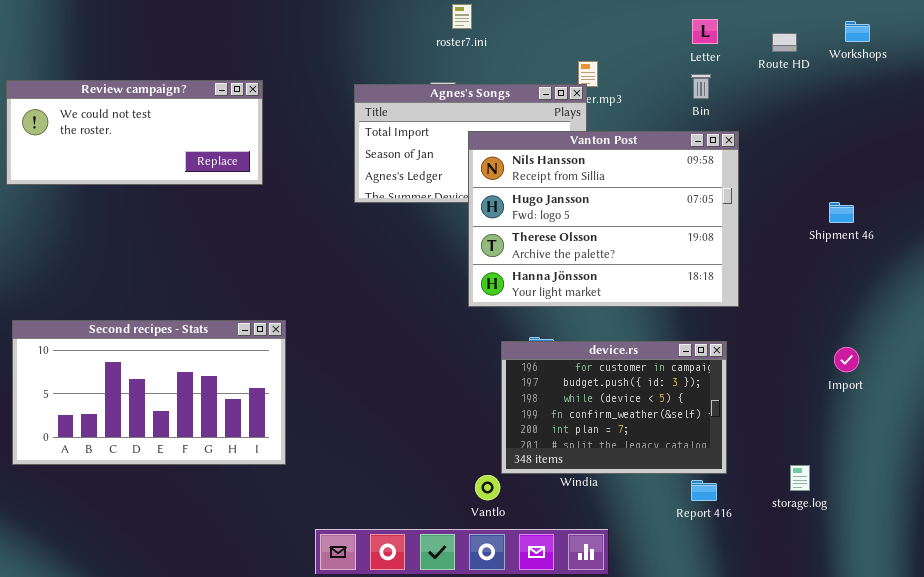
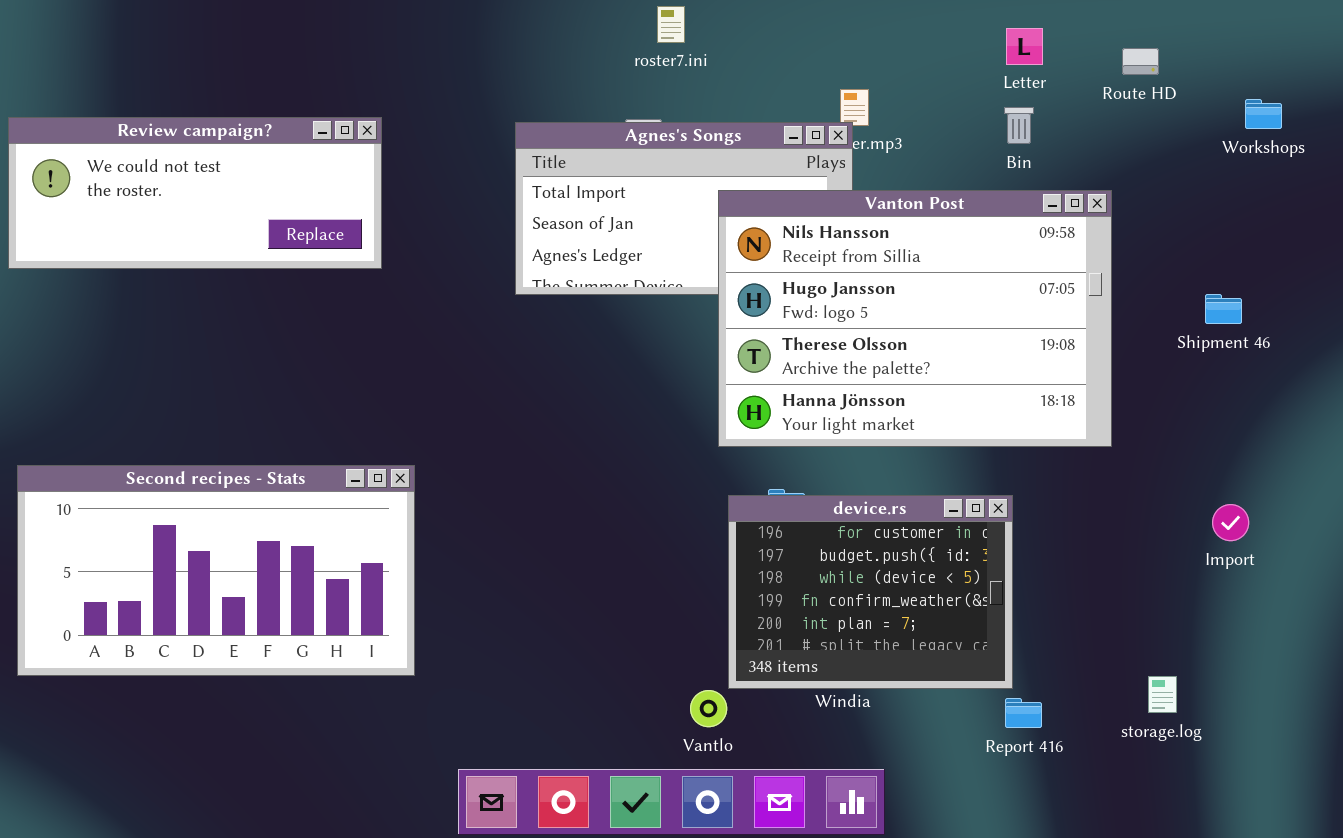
Workshops: [845,21,870,42] -> [1245,99,1282,129], moved
Vanton Post: [468,131,739,307] -> [718,190,1112,447], moved
device.rs: [501,341,727,474] -> [728,495,1013,689], resized

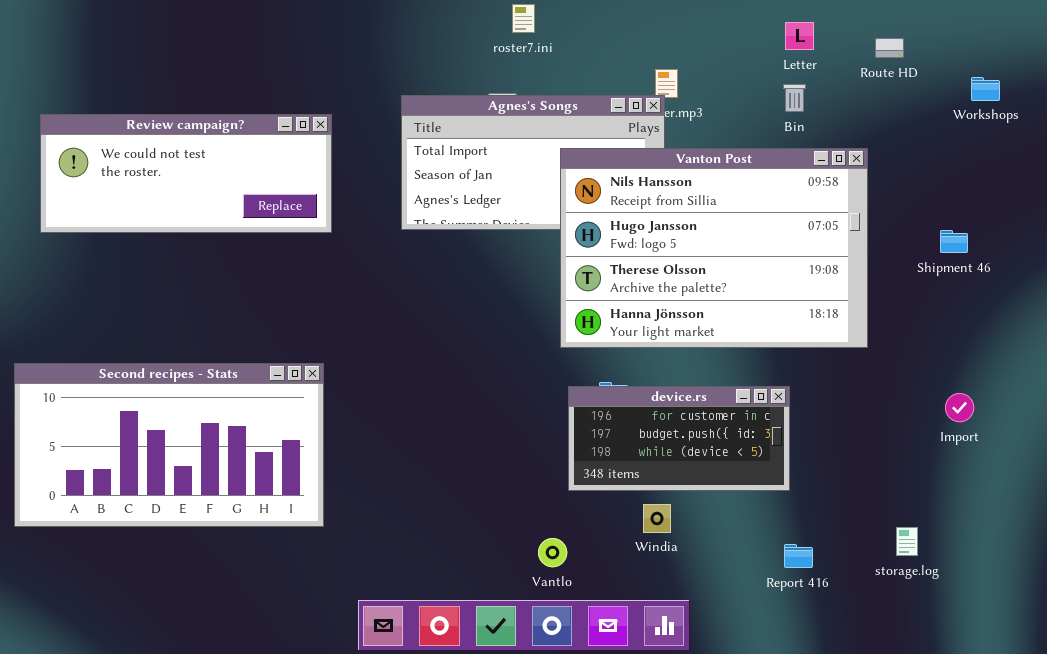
Review campaign?: [8,117,382,269] -> [40,114,332,233], moved
device.rs: [728,495,1013,689] -> [568,386,790,491], resized

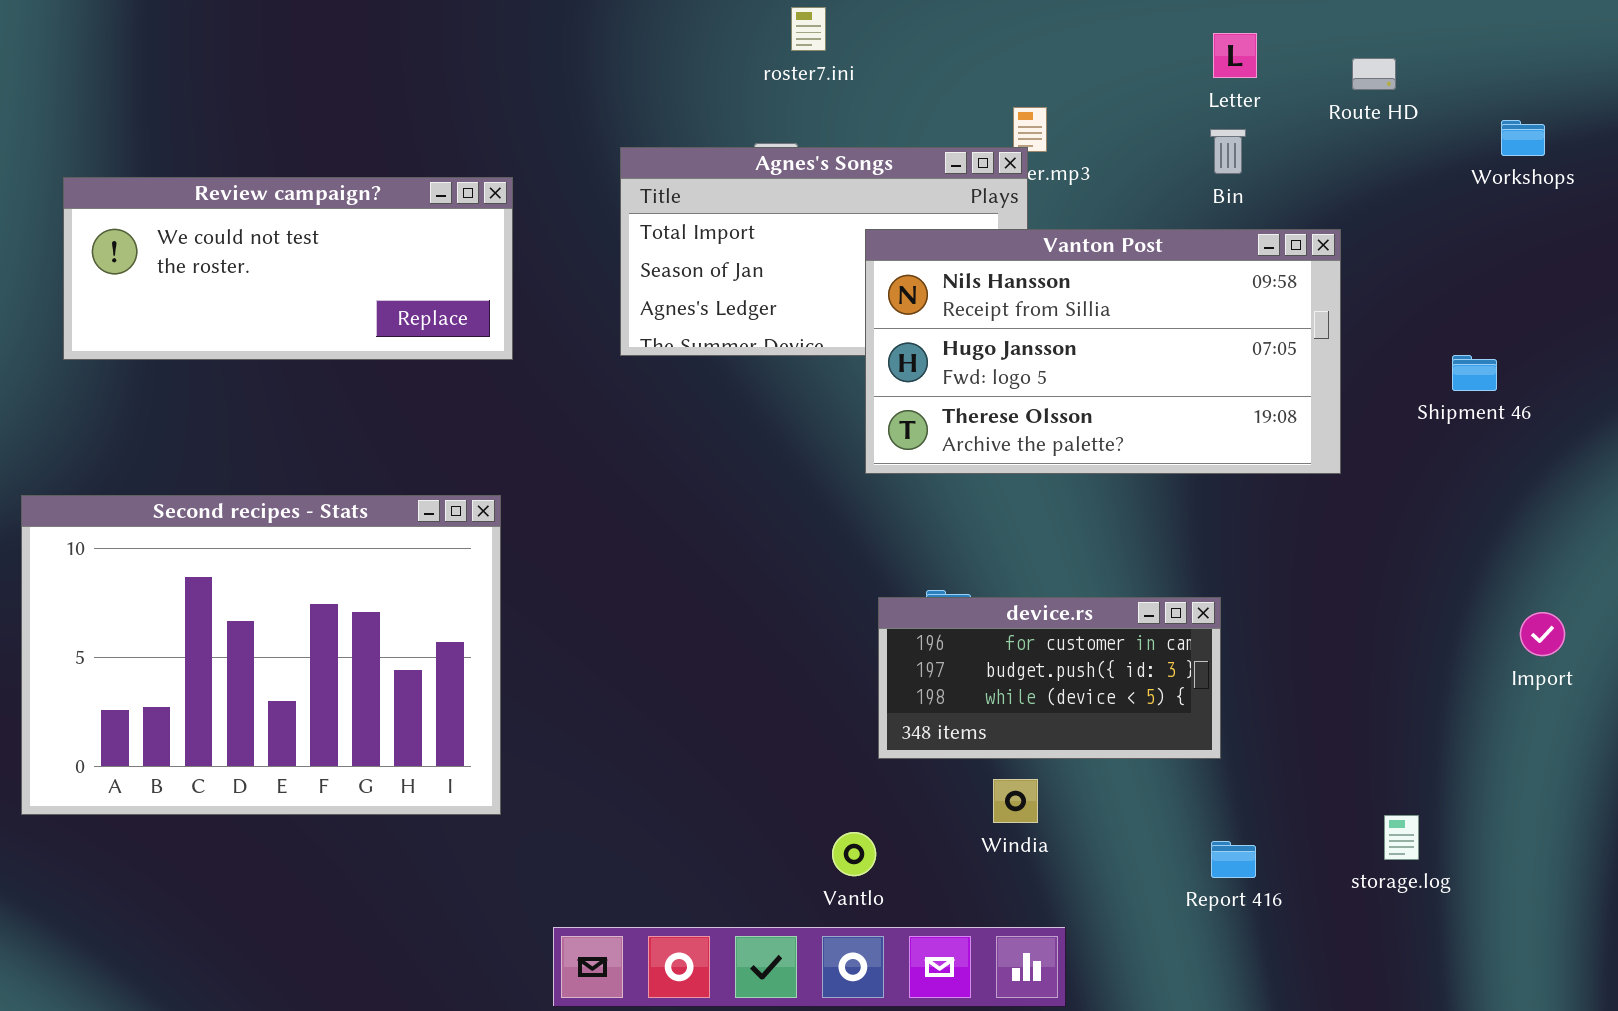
Vanton Post: [560,148,868,348] -> [865,229,1341,474], resized
Second recipes - Stats: [14,363,324,527] -> [21,495,501,815], resized
Import: [945,393,974,422] -> [1520,612,1565,656], moved

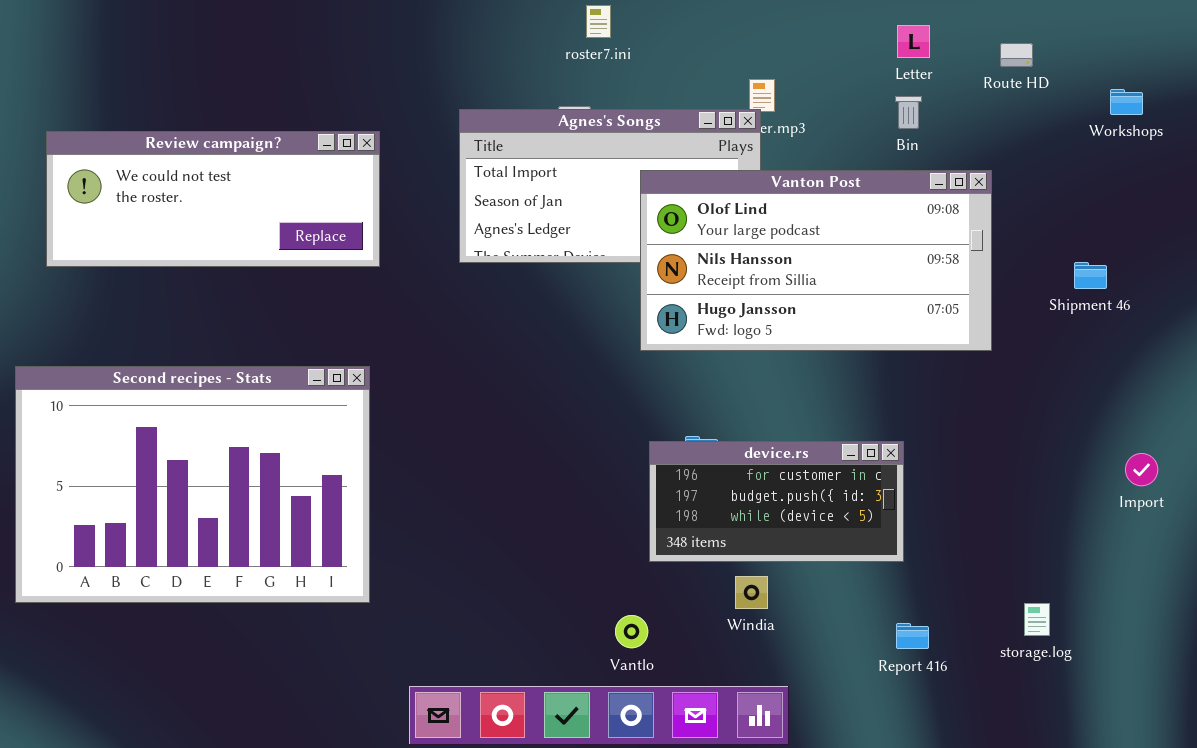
Vanton Post: [865,229,1341,474] -> [640,170,992,351], scrolled up 1 row

